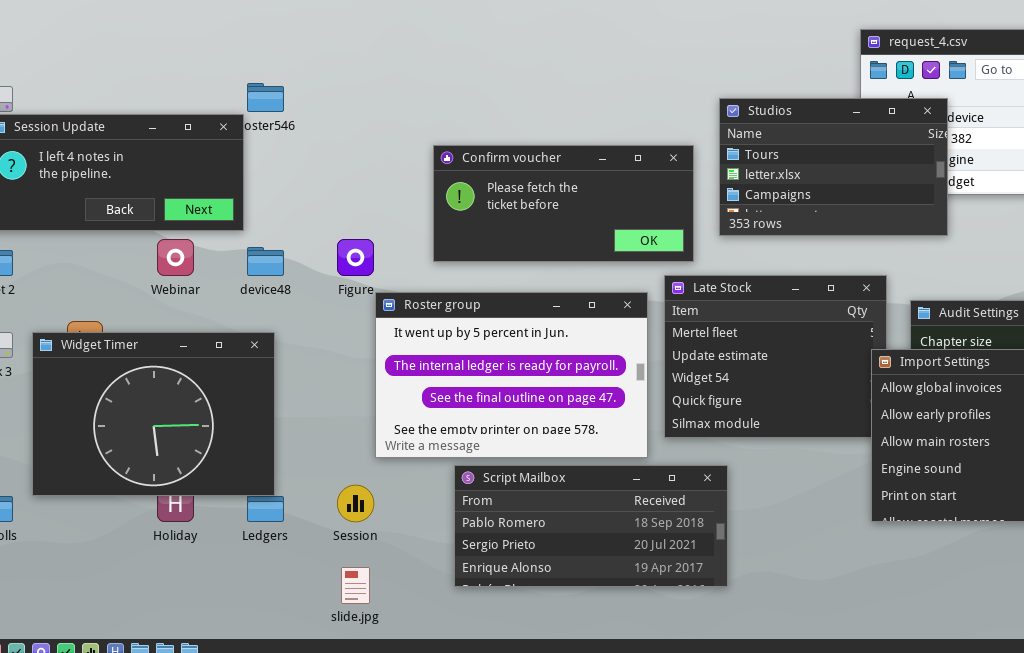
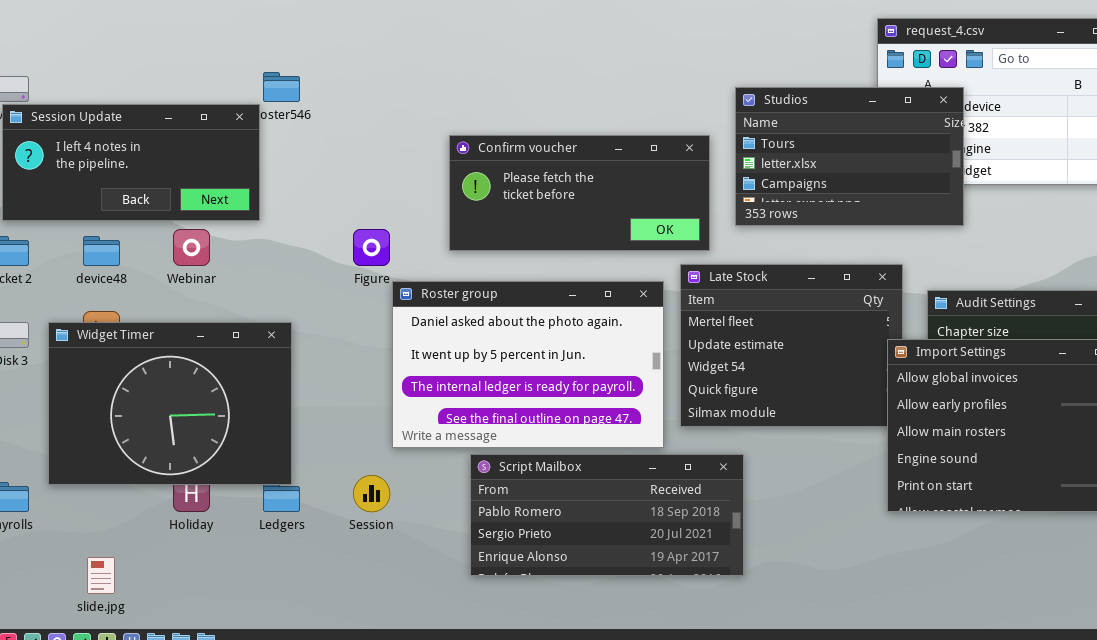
device48: [247,247,284,276] -> [83,236,120,266], moved
Roster group: [375,292,648,458] -> [392,281,664,448], scrolled up 1 row
slide.jpg: [341,567,370,604] -> [87,557,115,594], moved

